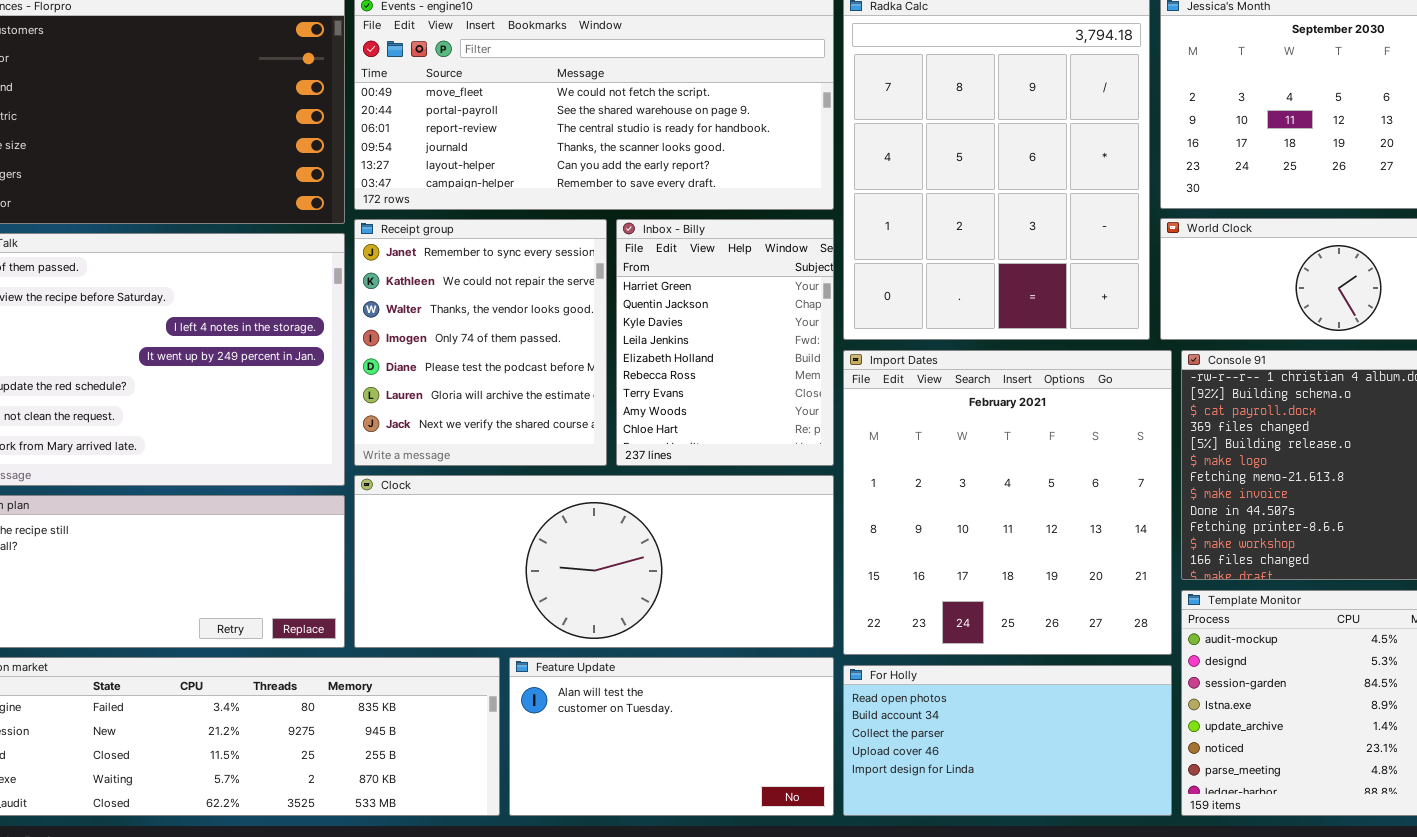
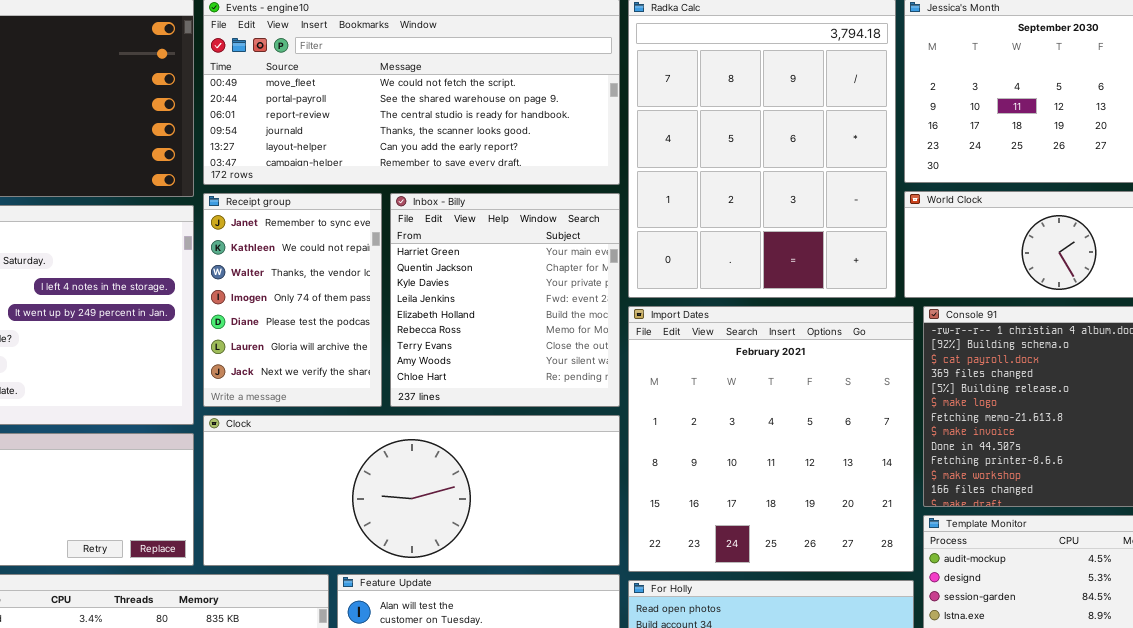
Receipt group: [354,219,607,466] -> [203,193,382,407], resized
Inbox - Billy: [616,219,834,466] -> [390,193,620,407], resized

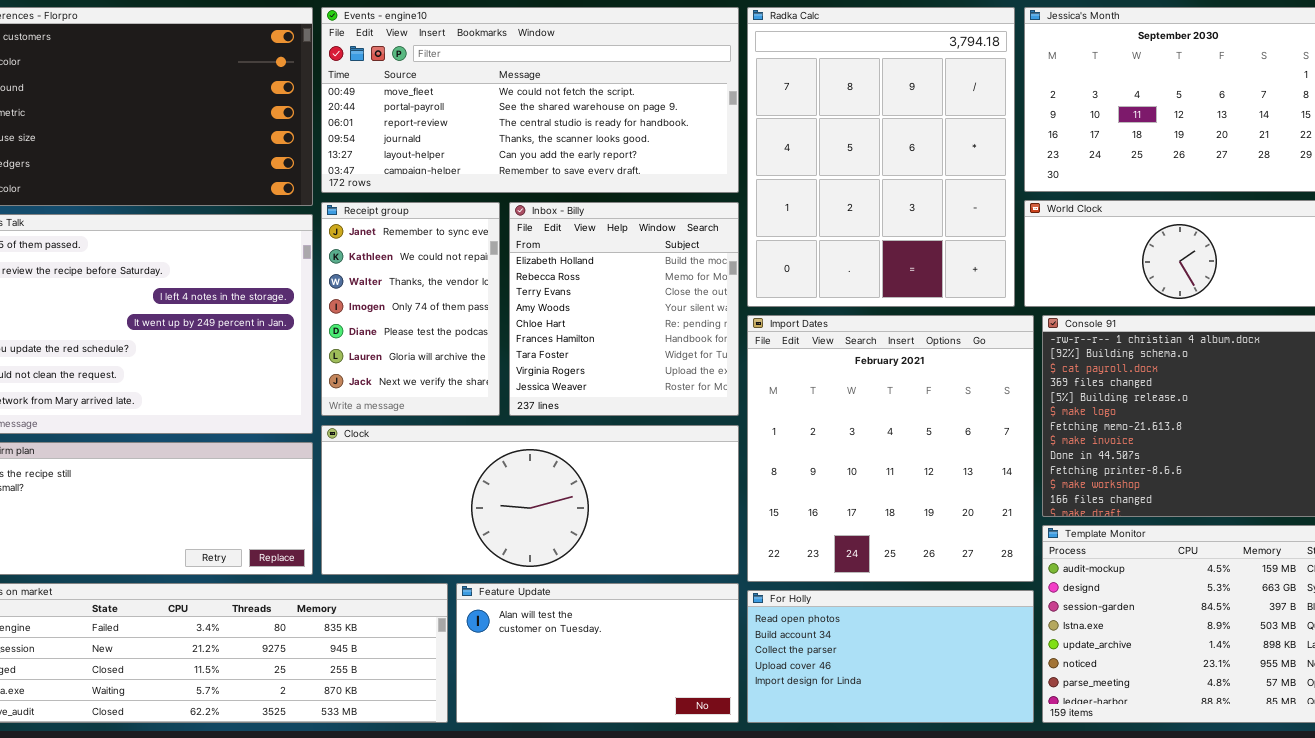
Inbox - Billy: [390,193,620,407] -> [509,202,739,416], scrolled down 4 rows

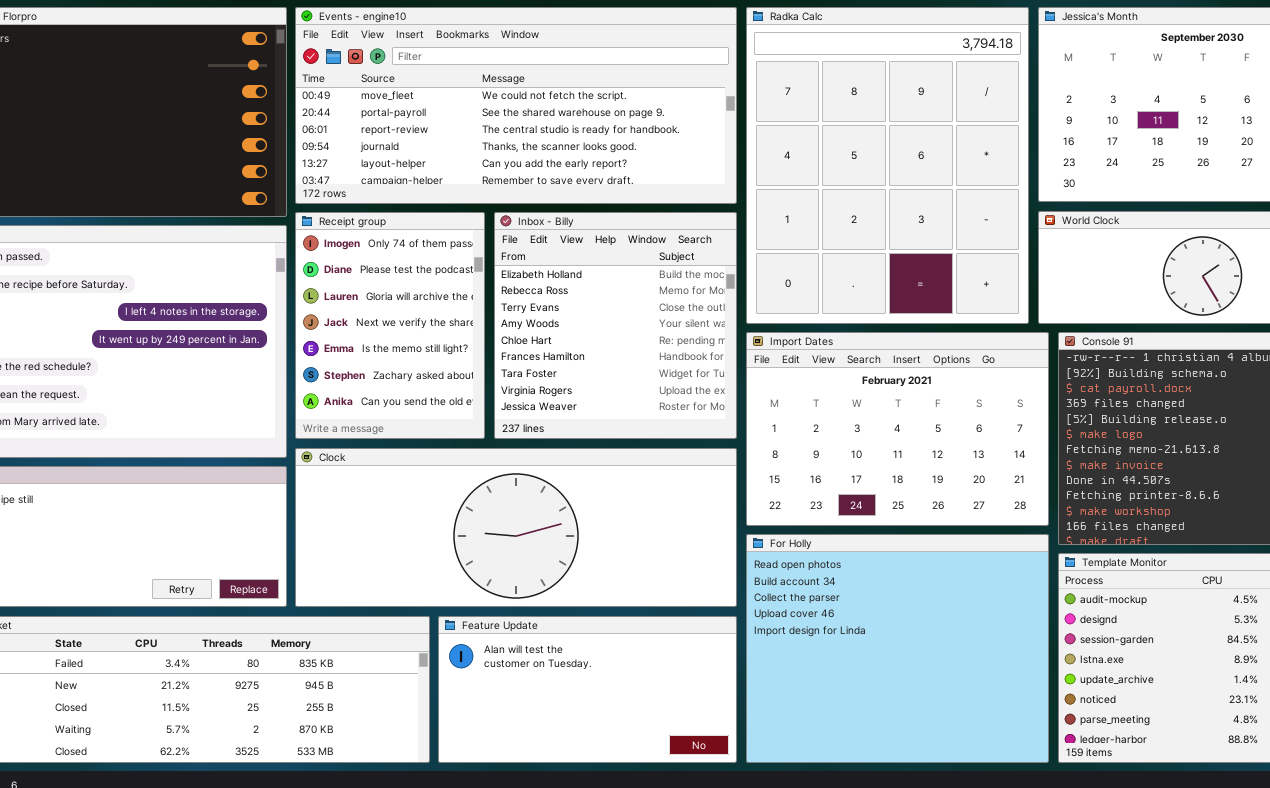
Receipt group: [321,202,500,416] -> [295,212,485,439], scrolled down 3 rows
Import Dates: [747,315,1034,582] -> [746,332,1049,526], resized
For Holly: [747,590,1034,723] -> [746,534,1049,763], resized

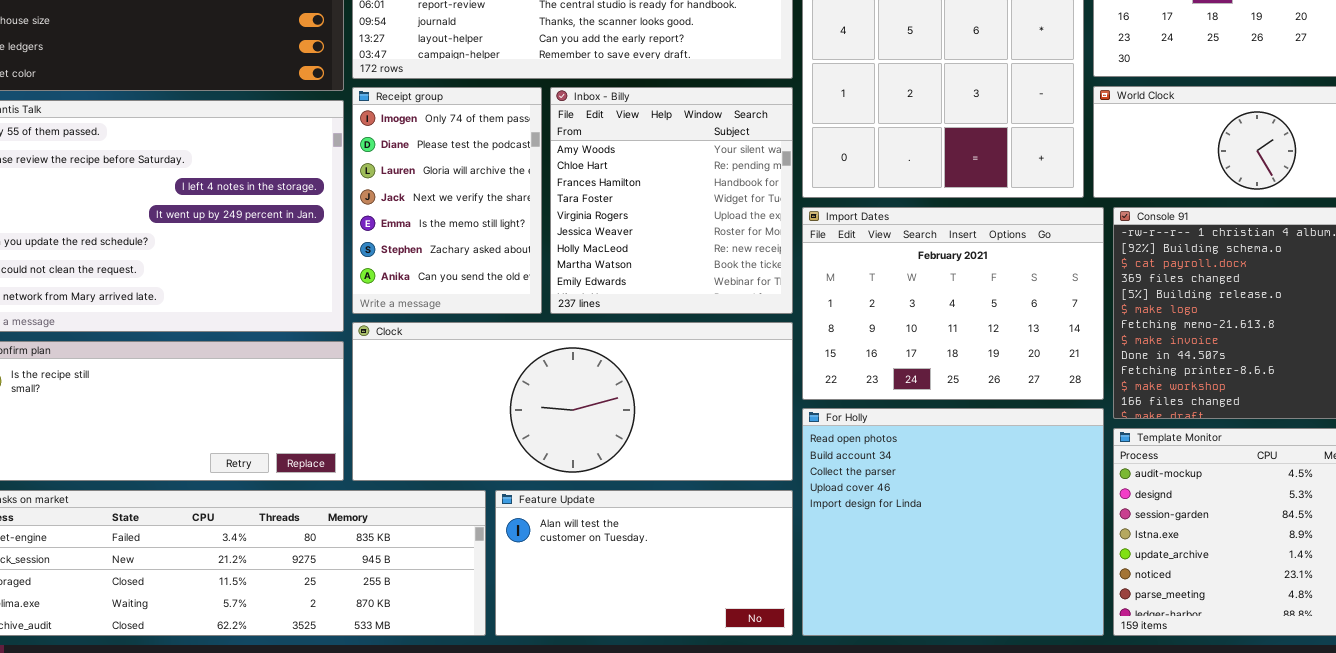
Inbox - Billy: [494,212,737,439] -> [550,87,793,314], scrolled down 3 rows

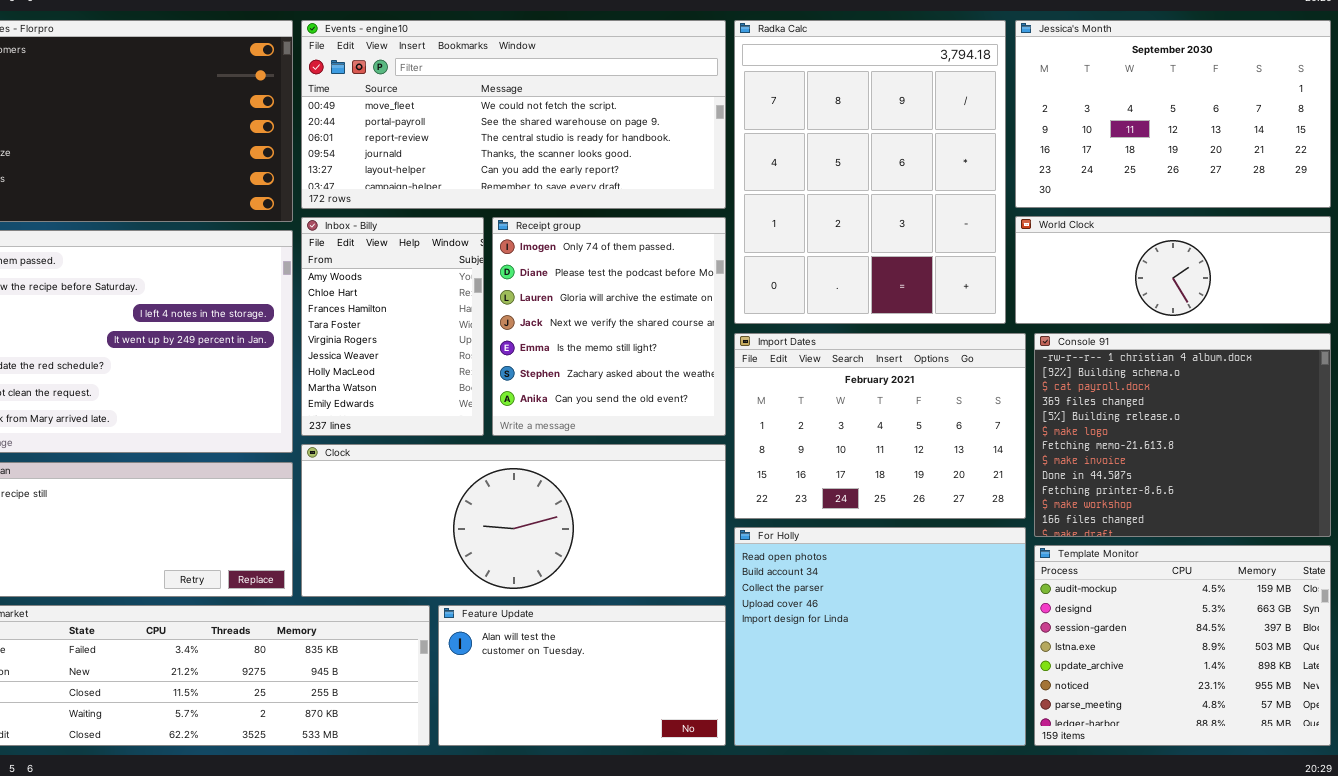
Receipt group: [352,87,542,314] -> [492,217,726,436], moved, resized
Inbox - Billy: [550,87,793,314] -> [301,217,484,436], moved, resized

